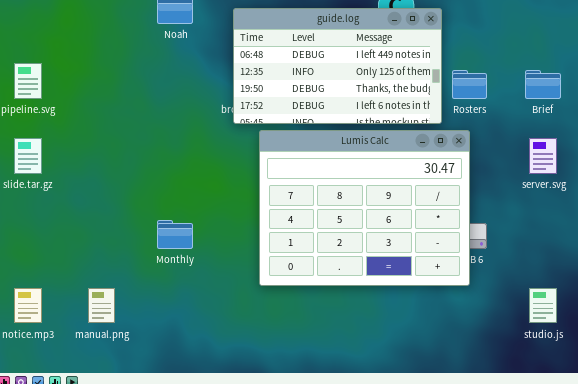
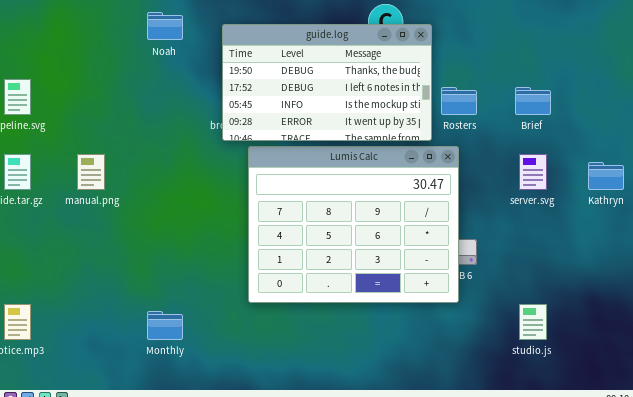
guide.log: [233,8,442,124] -> [222,24,432,141], scrolled down 2 rows
Monthly: [157,220,193,249] -> [147,311,183,340], moved
manual.png: [88,288,115,323] -> [77,154,105,190], moved

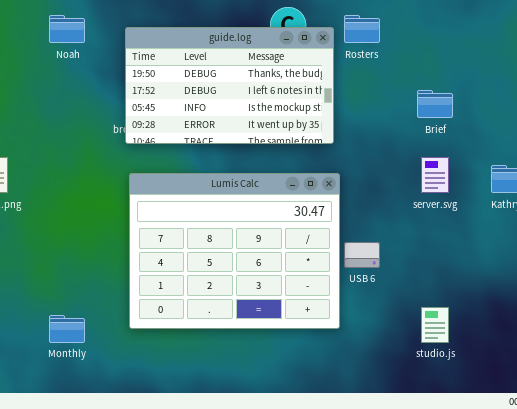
Rosters: [441,87,477,115] -> [344,15,380,43], moved
Lumis Calc: [248,146,459,303] -> [129,173,340,329], moved

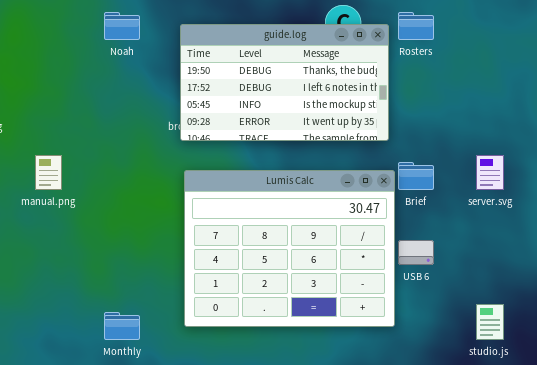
Brief: [417,90,453,118] -> [398,162,434,190], moved

